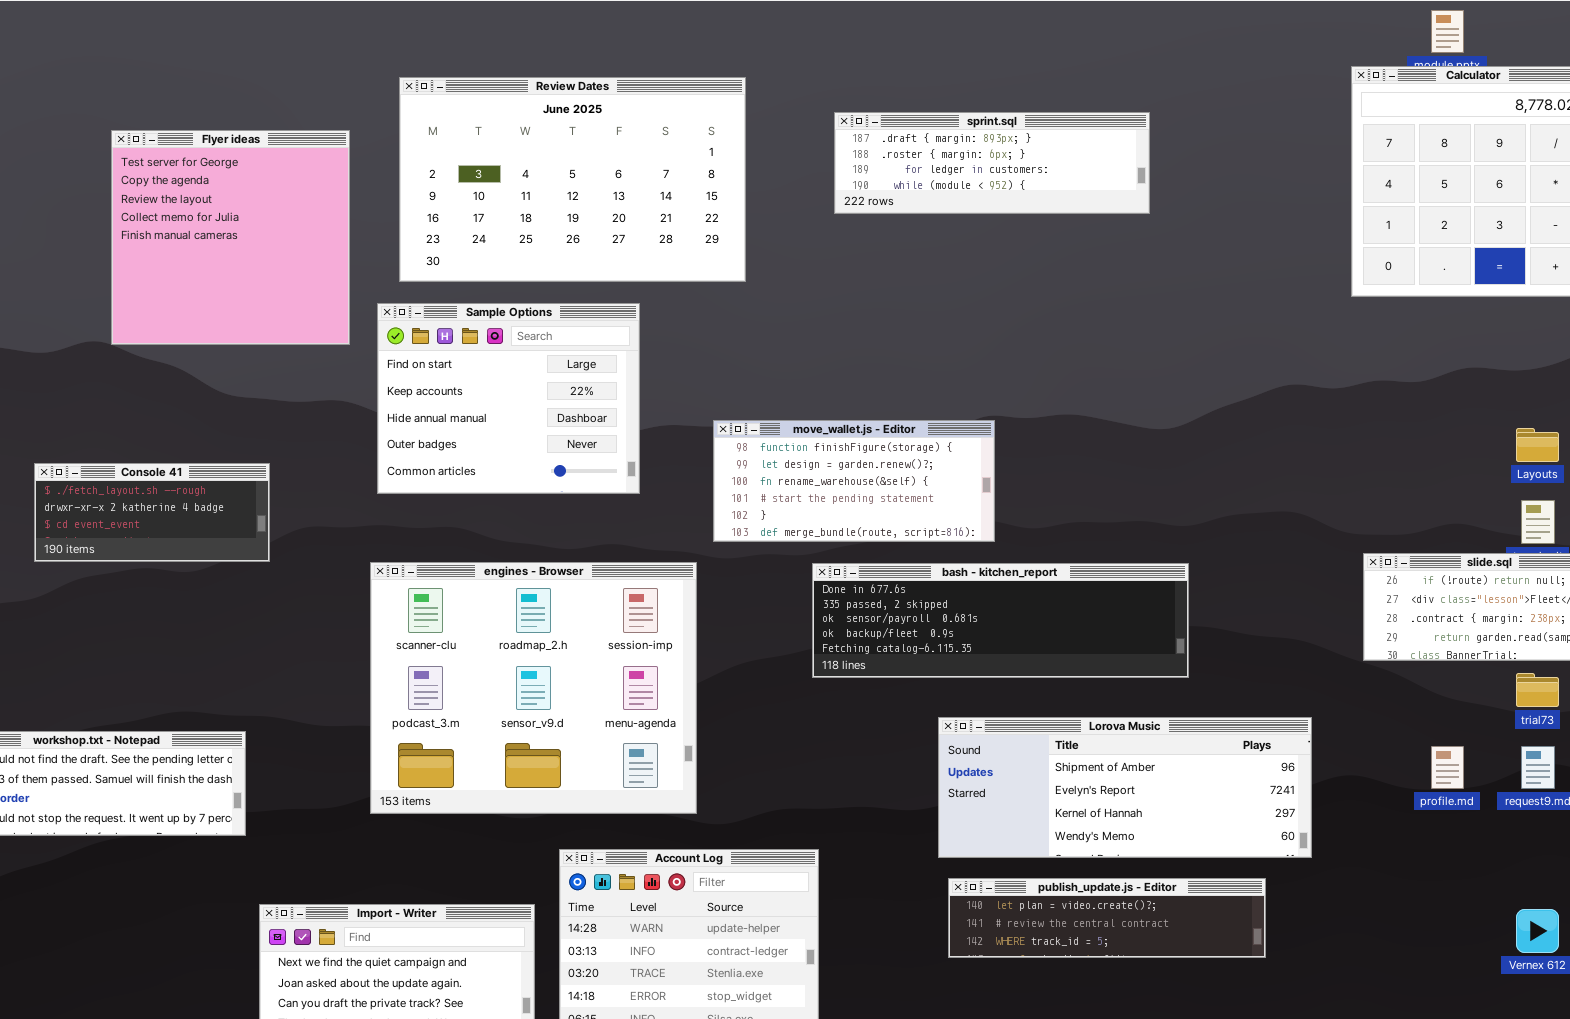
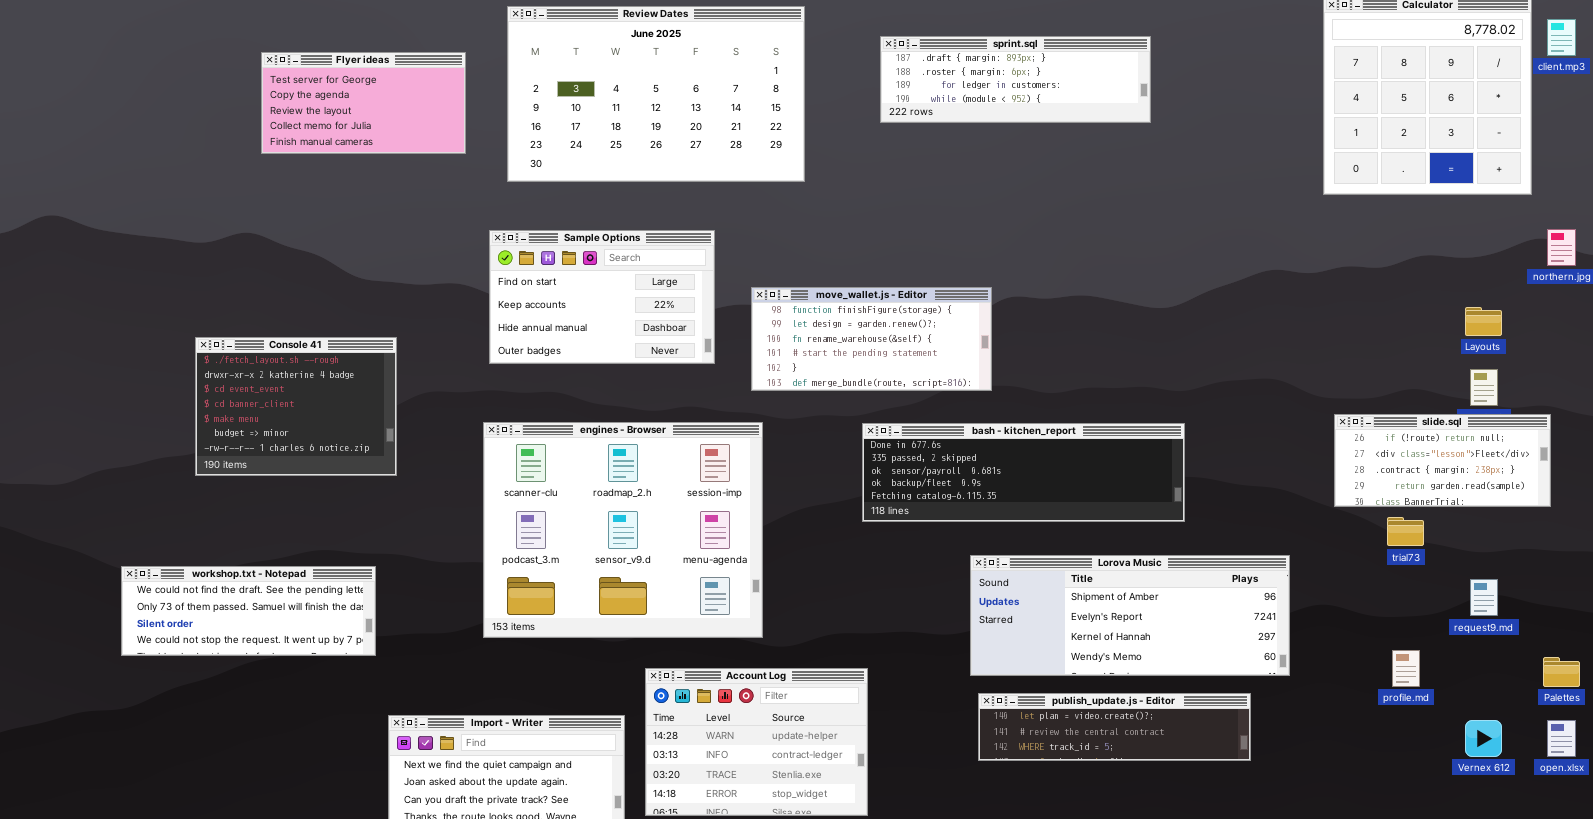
Flyer ideas: [111,130,350,345] -> [261,52,466,154], resized
Sample Options: [377,303,640,494] -> [489,230,715,364], resized
move_wallet.js - Editor: [713,420,995,542] -> [751,287,992,391], moved
Console 41: [34,463,270,562] -> [195,337,397,476], resized
trial73: [1516,673,1559,707] -> [1387,517,1424,546], moved
profile.md: [1431,746,1464,789] -> [1392,650,1420,687], moved

